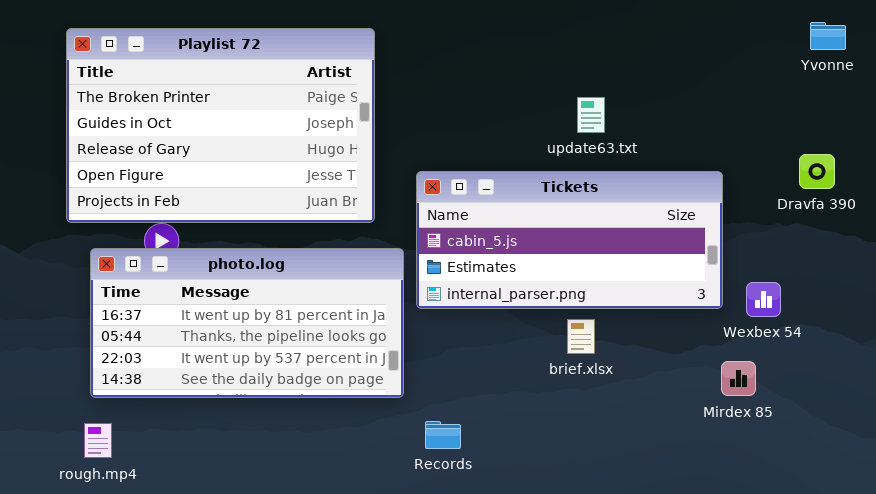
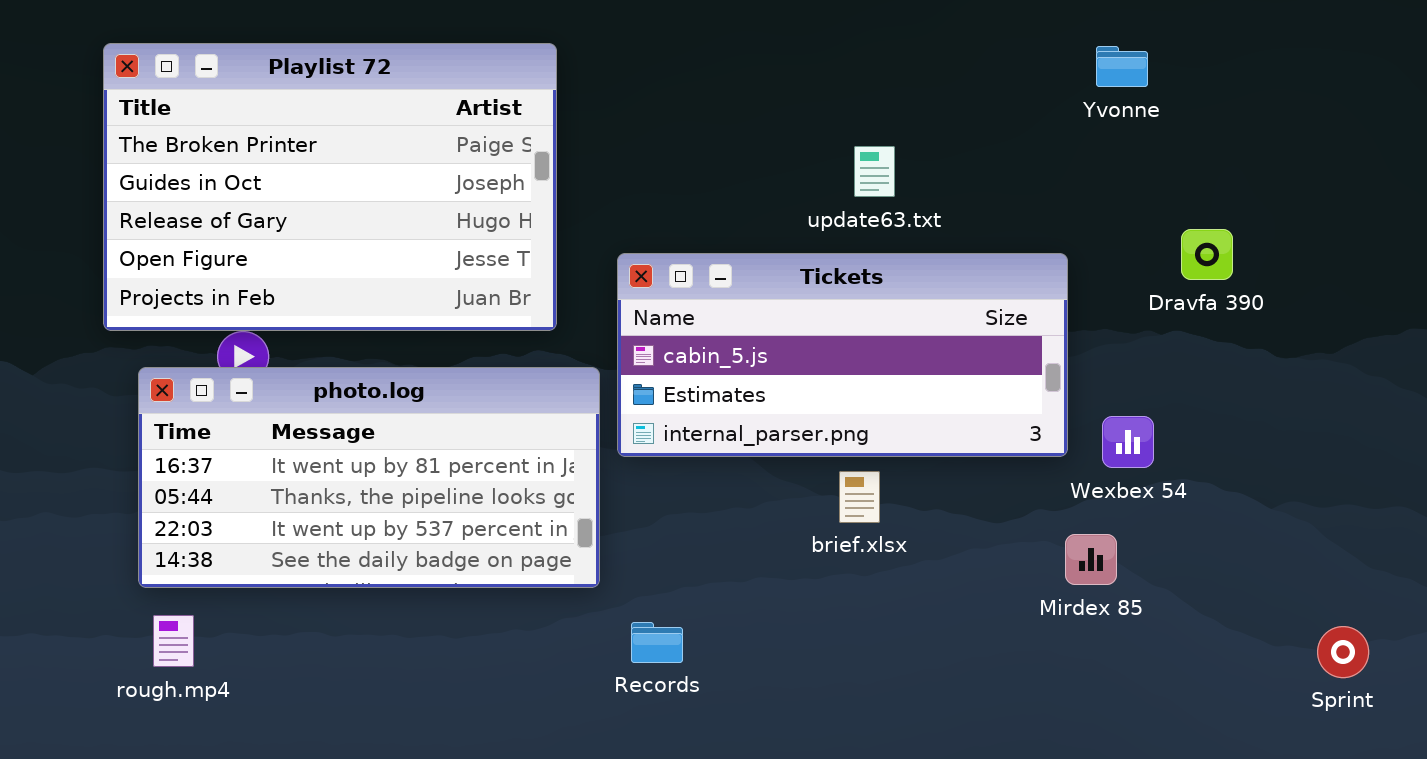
Yvonne: [810,22,846,50] -> [1096,46,1148,87], moved
rough.mp4: [84,423,112,458] -> [153,615,194,667], moved

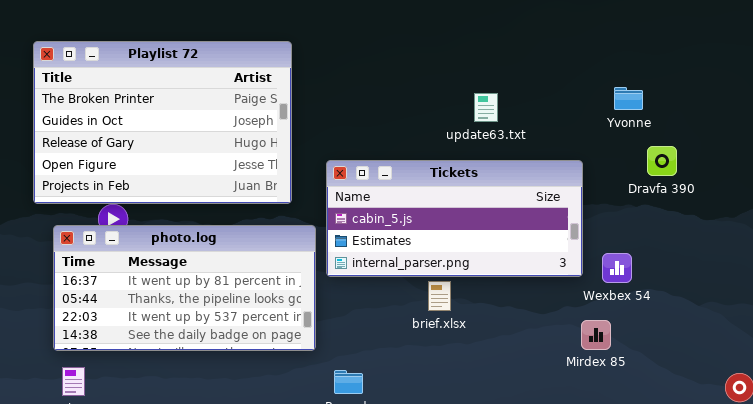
Yvonne: [1096,46,1148,87] -> [614,87,643,110], moved
update63.txt: [854,146,895,197] -> [474,93,498,122], moved
brief.xlsx: [839,471,880,523] -> [428,281,451,311], moved

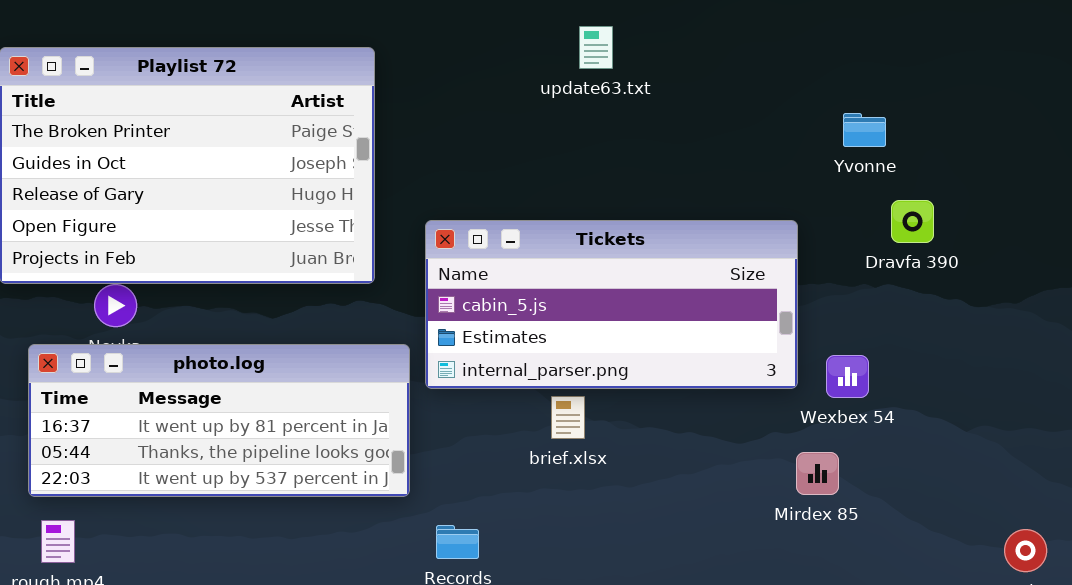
update63.txt: [474,93,498,122] -> [579,26,613,69], moved
photo.log: [53,225,316,351] -> [28,344,410,497], resized
brief.xlsx: [428,281,451,311] -> [551,396,585,439], moved

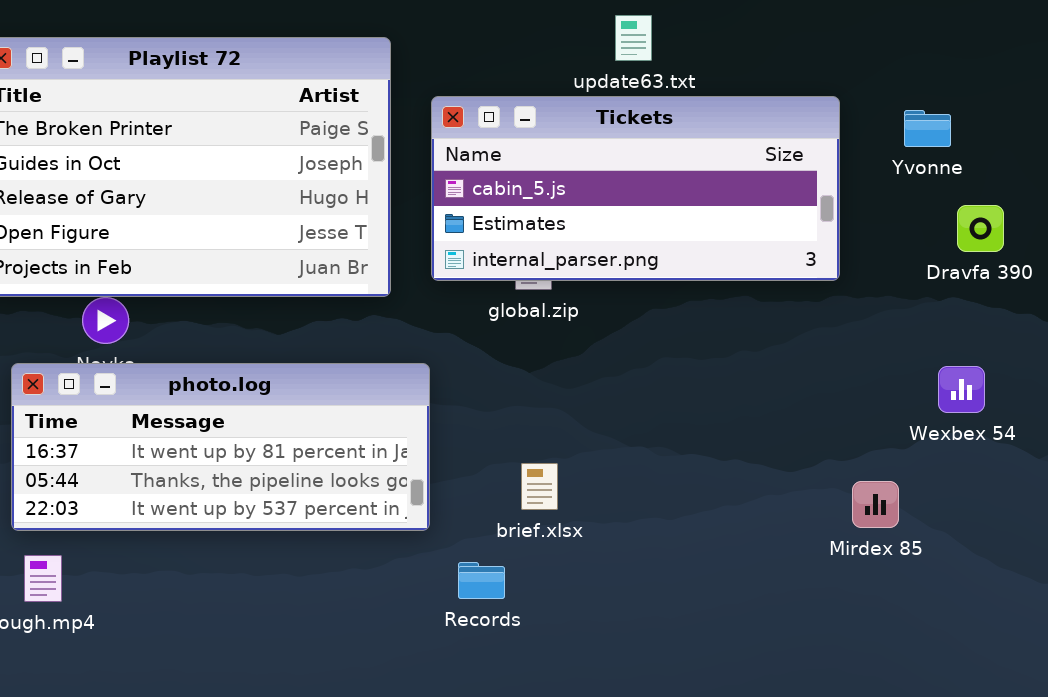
Tickets: [425,220,798,389] -> [431,96,840,281], moved
Wexbex 54: [826,355,869,398] -> [938,366,985,413], moved
brief.xlsx: [551,396,585,439] -> [521,463,558,510], moved

